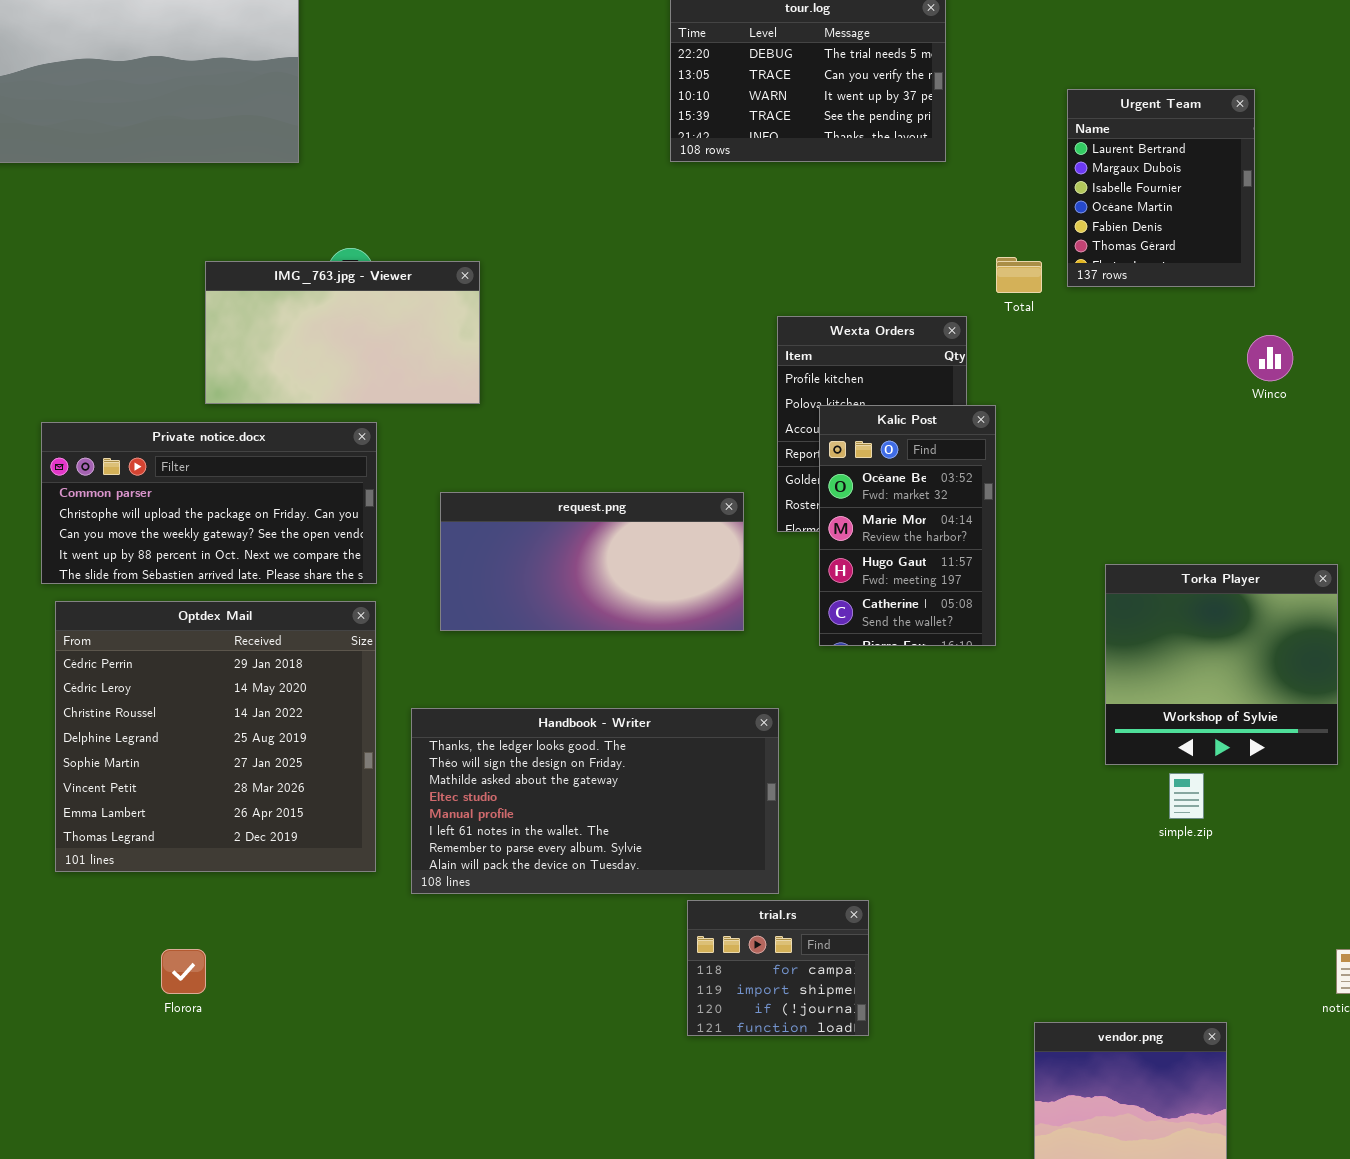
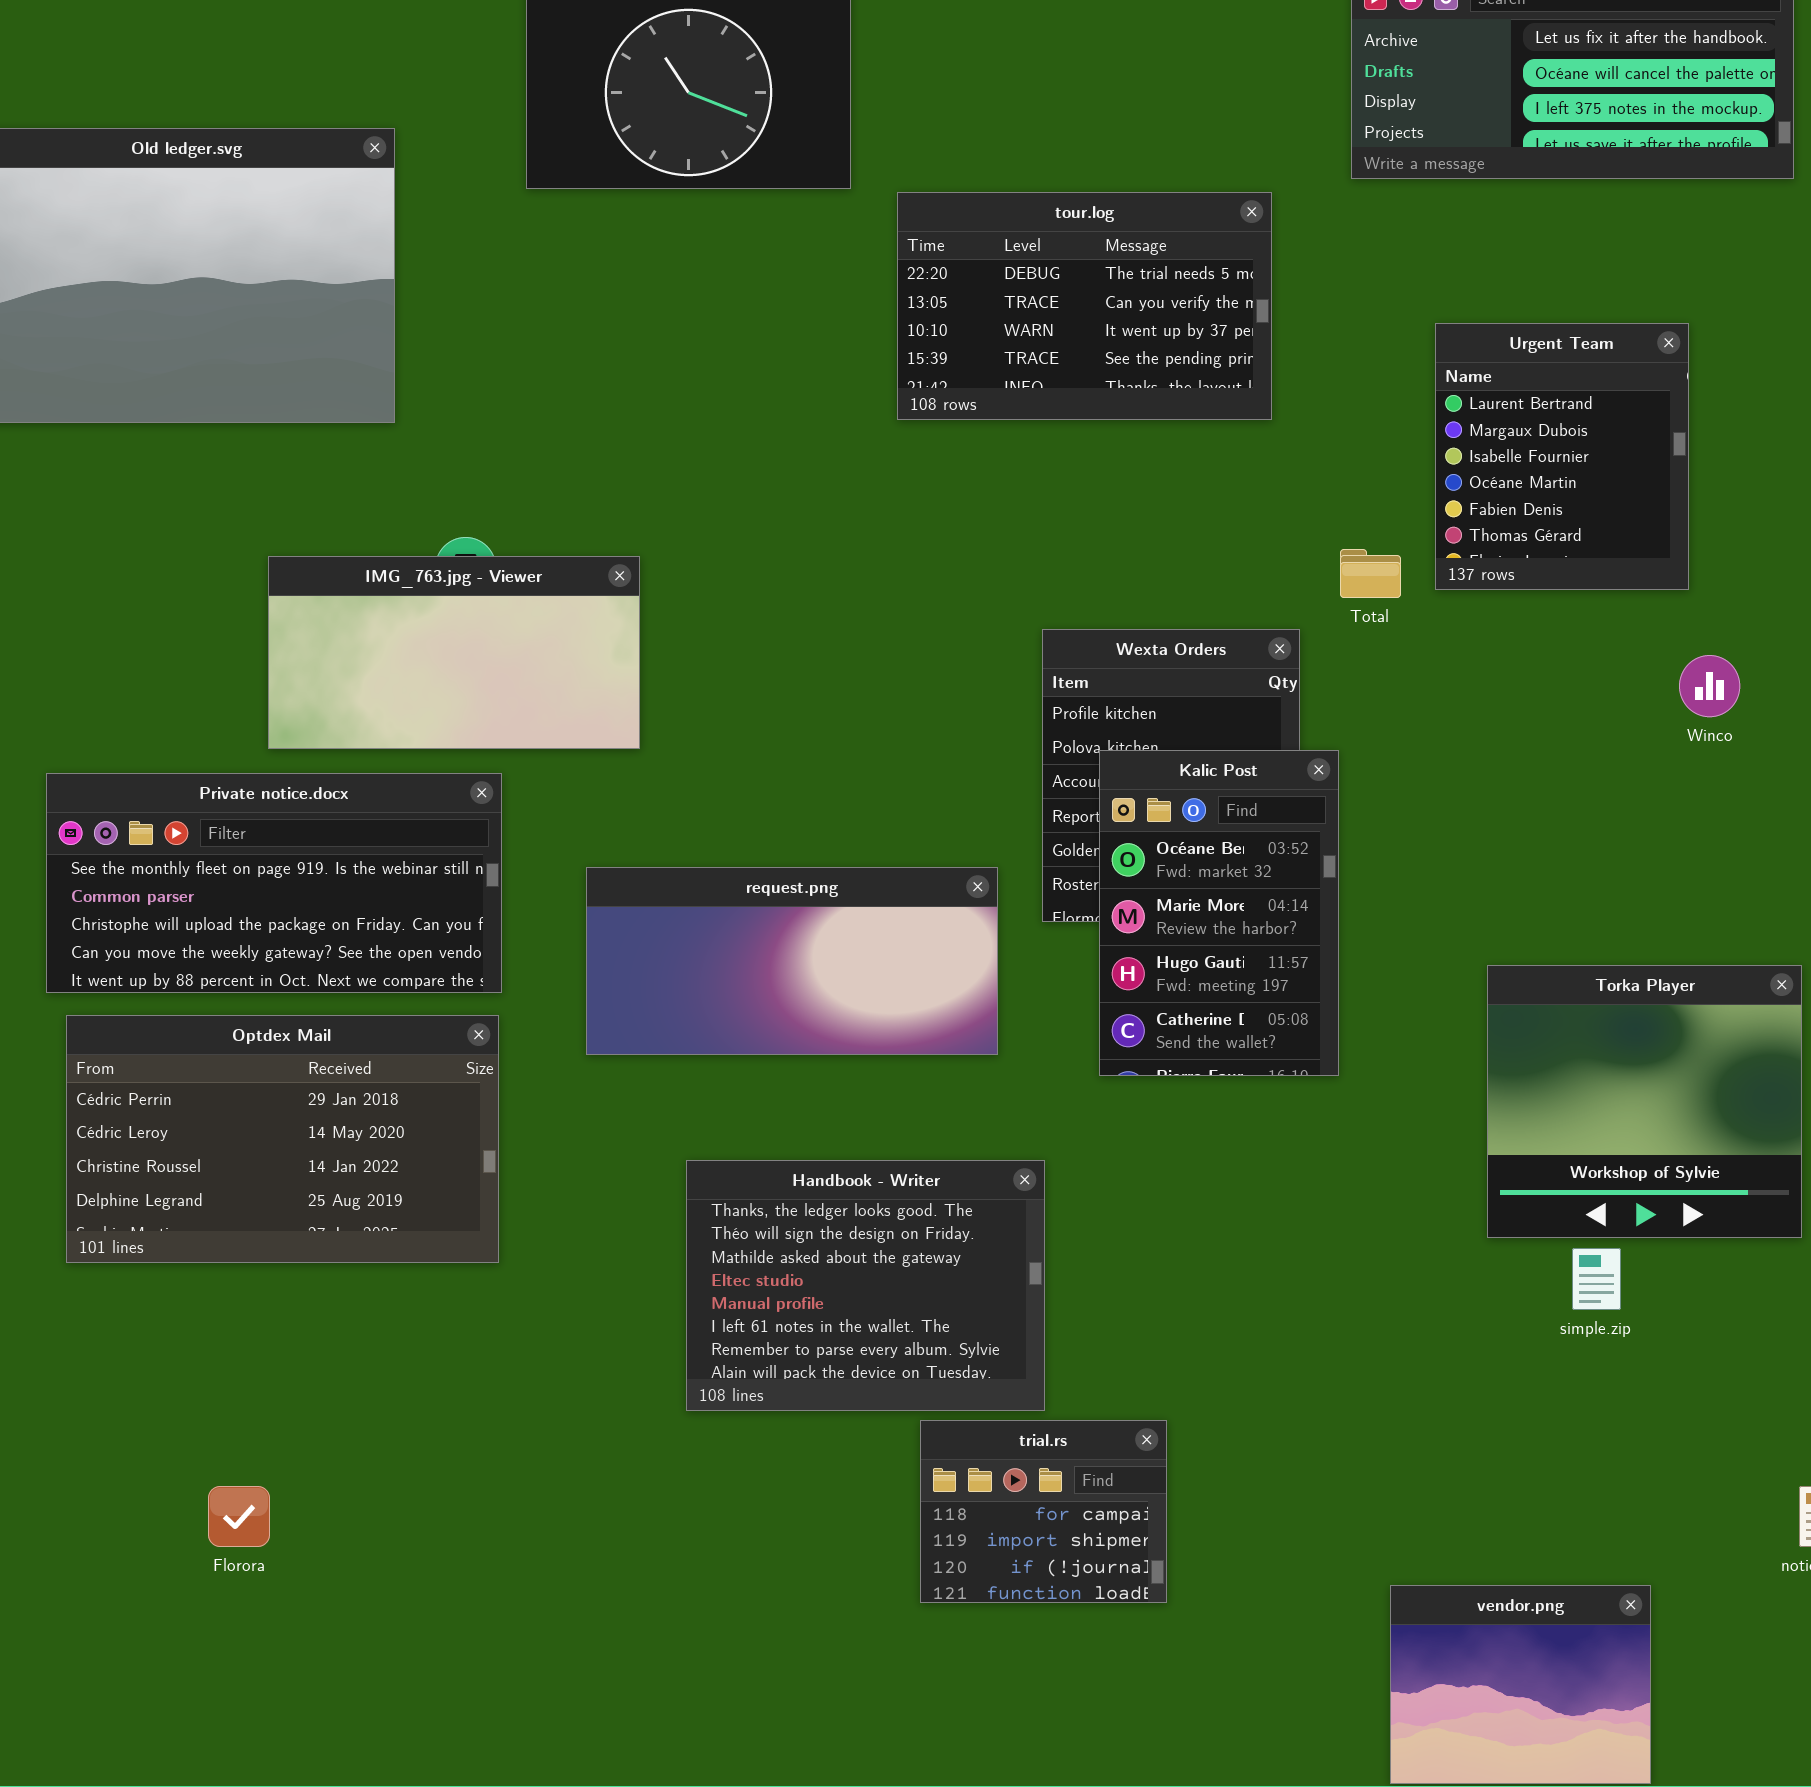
Private notice.docx: [41,422,377,584] -> [46,773,502,993], scrolled up 1 row
Optdex Mail: [55,601,376,872] -> [66,1015,499,1263], resized
Handbook - Writer: [411,708,779,894] -> [686,1160,1045,1411], resized

